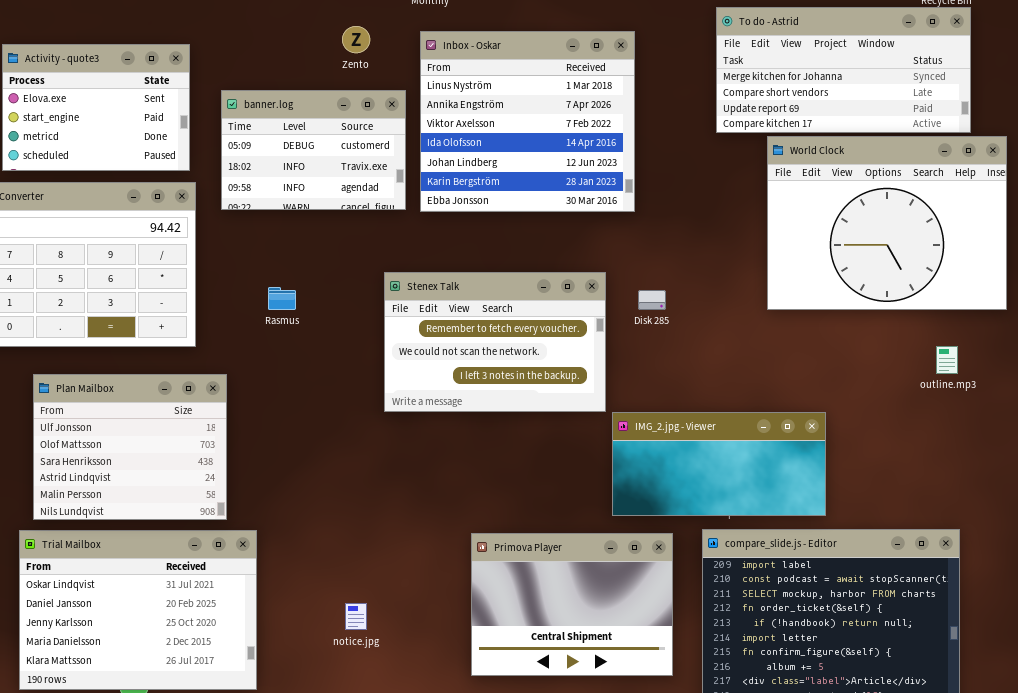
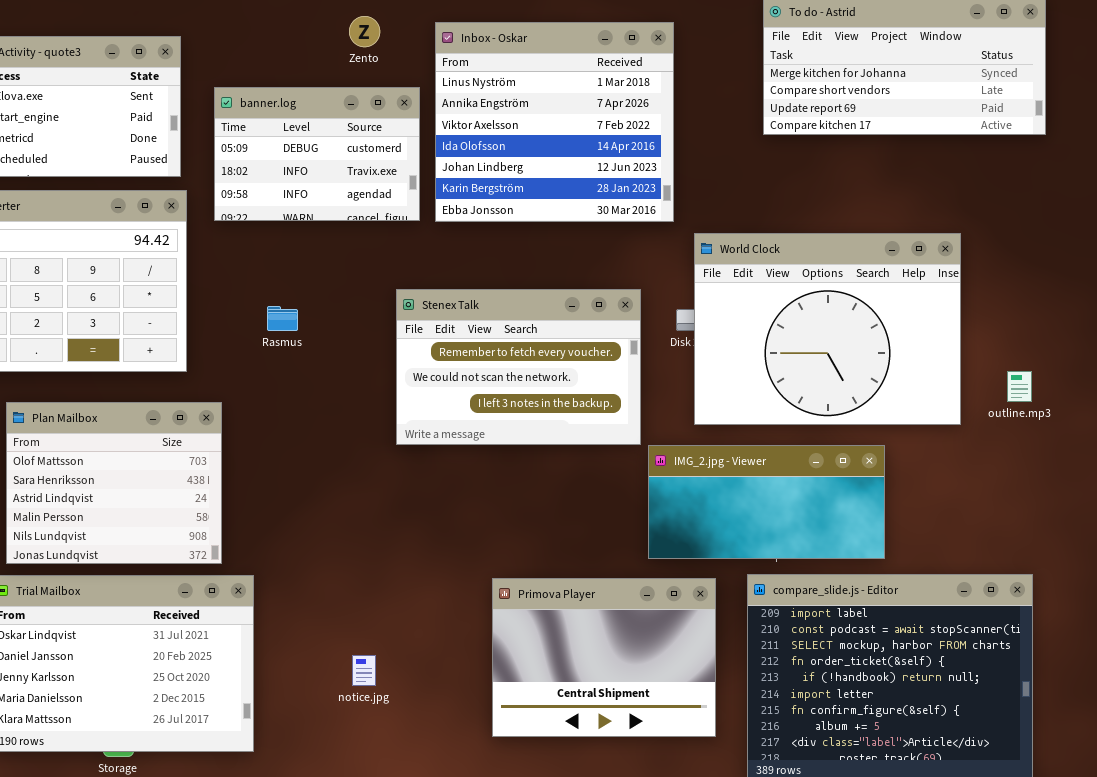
World Clock: [767,136,1007,310] -> [694,233,961,425], moved
Plan Mailbox: [33,374,227,520] -> [6,402,222,564], scrolled down 1 row

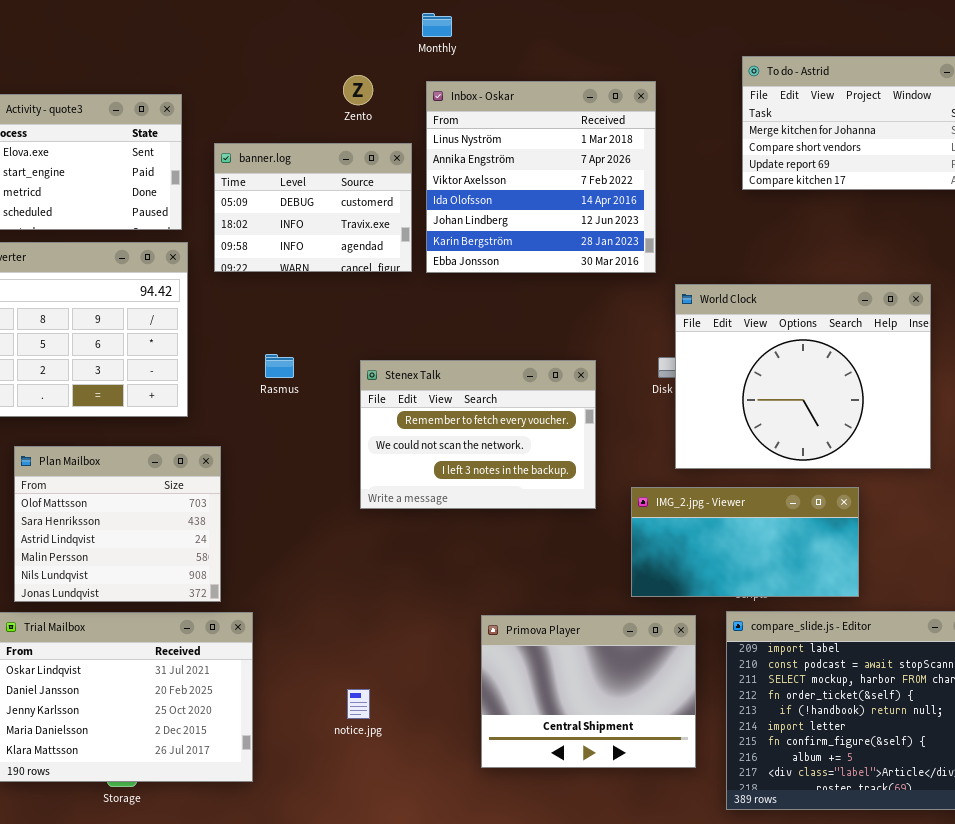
Stenex Talk: [396,289,641,445] -> [360,360,596,509], moved

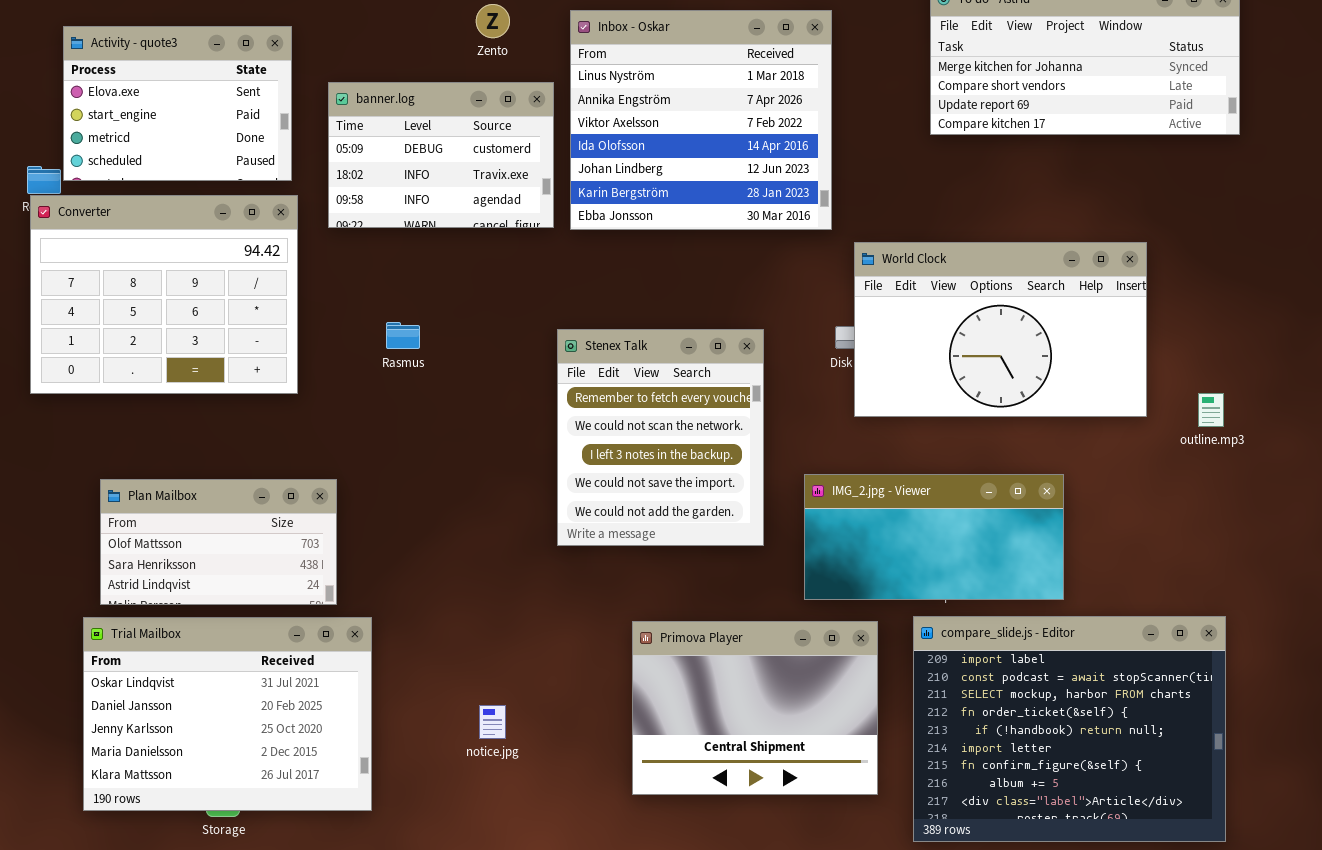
World Clock: [675,284,931,469] -> [854,242,1147,417], resized
Stenex Talk: [360,360,596,509] -> [557,329,764,546], resized
Plan Mailbox: [14,446,221,602] -> [100,479,337,605], resized

